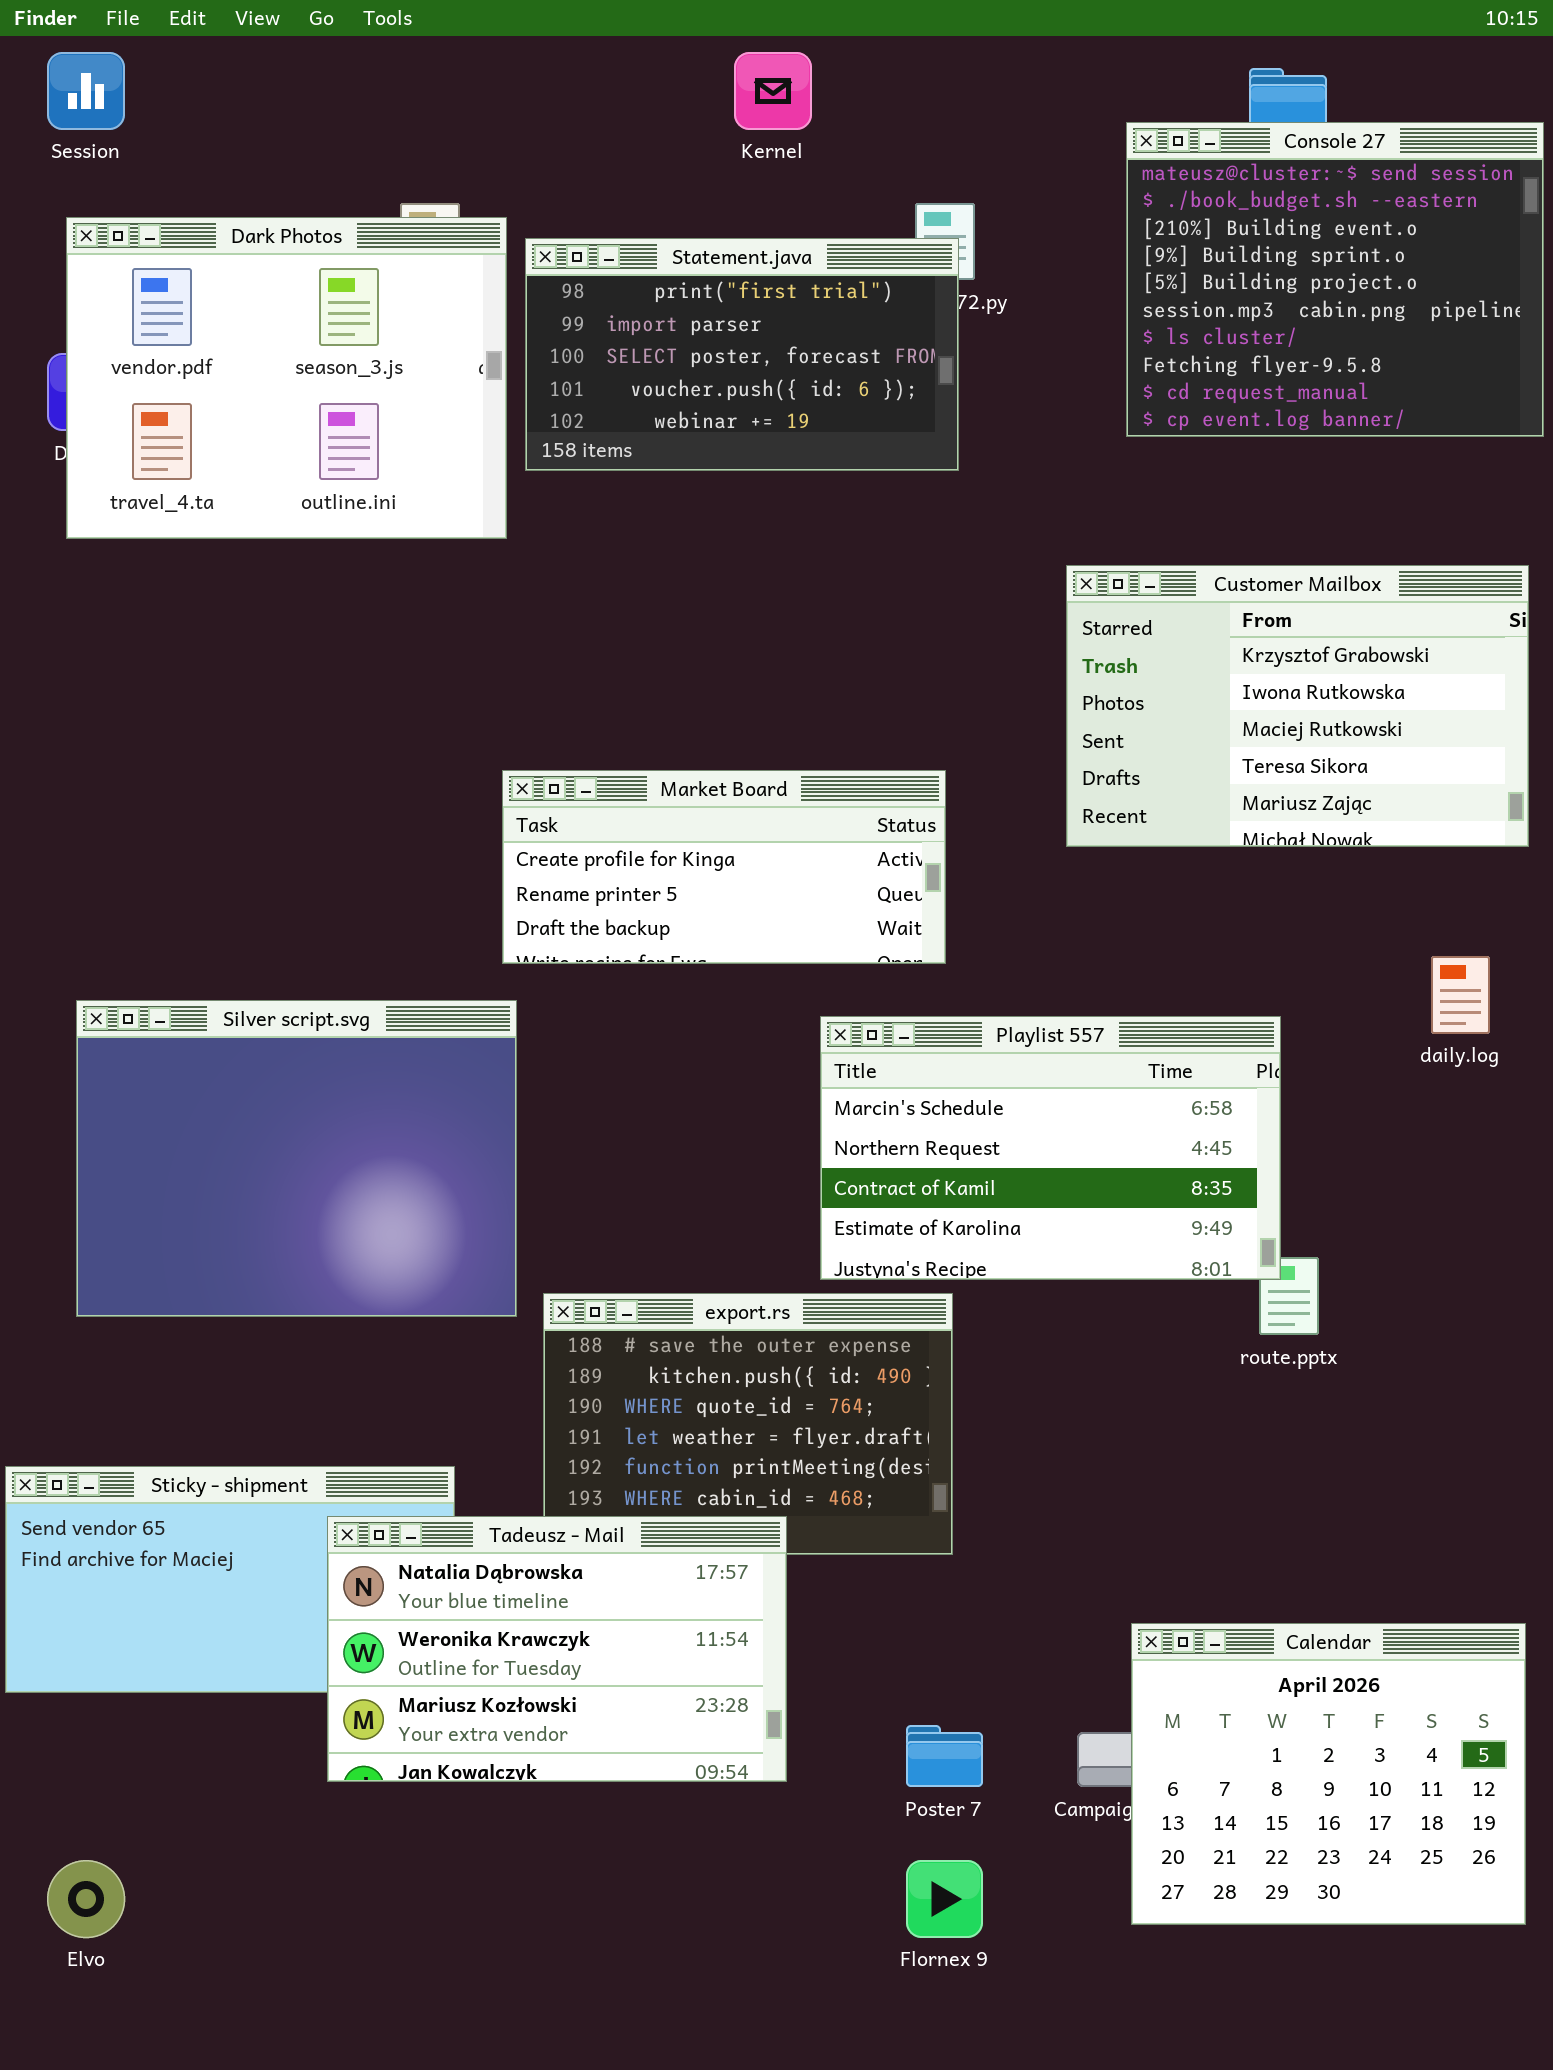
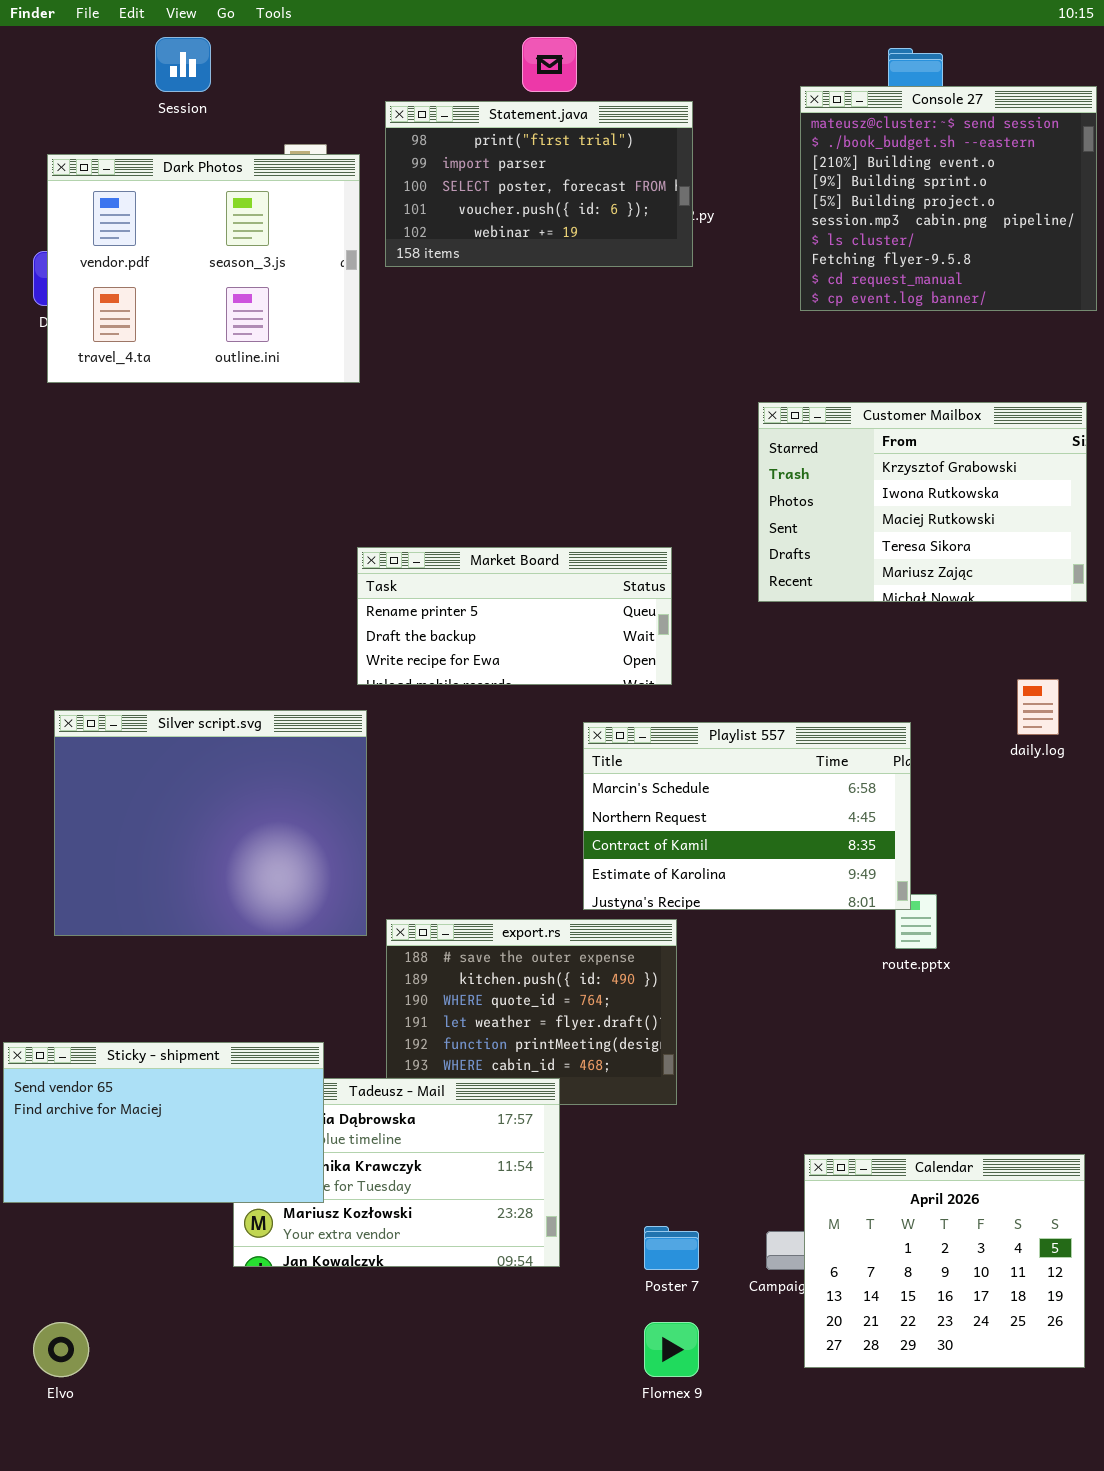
Session: [47,52,125,130] -> [155,37,211,92], moved
Statement.java: [525,238,959,471] -> [385,101,693,267], moved
Market Board: [502,770,946,964] -> [357,547,672,685], scrolled down 1 row
Sticky - shipment: [5,1466,455,1693] -> [3,1042,324,1203], raised

